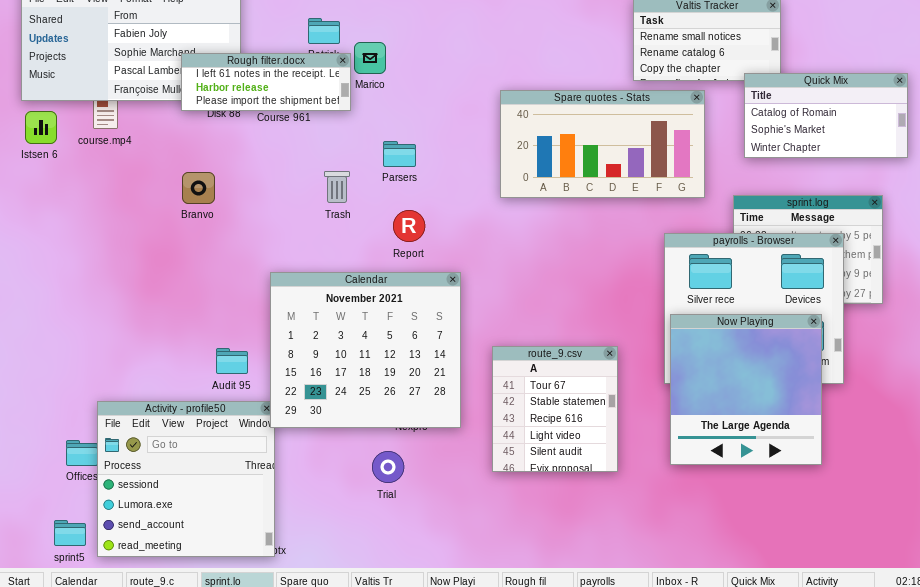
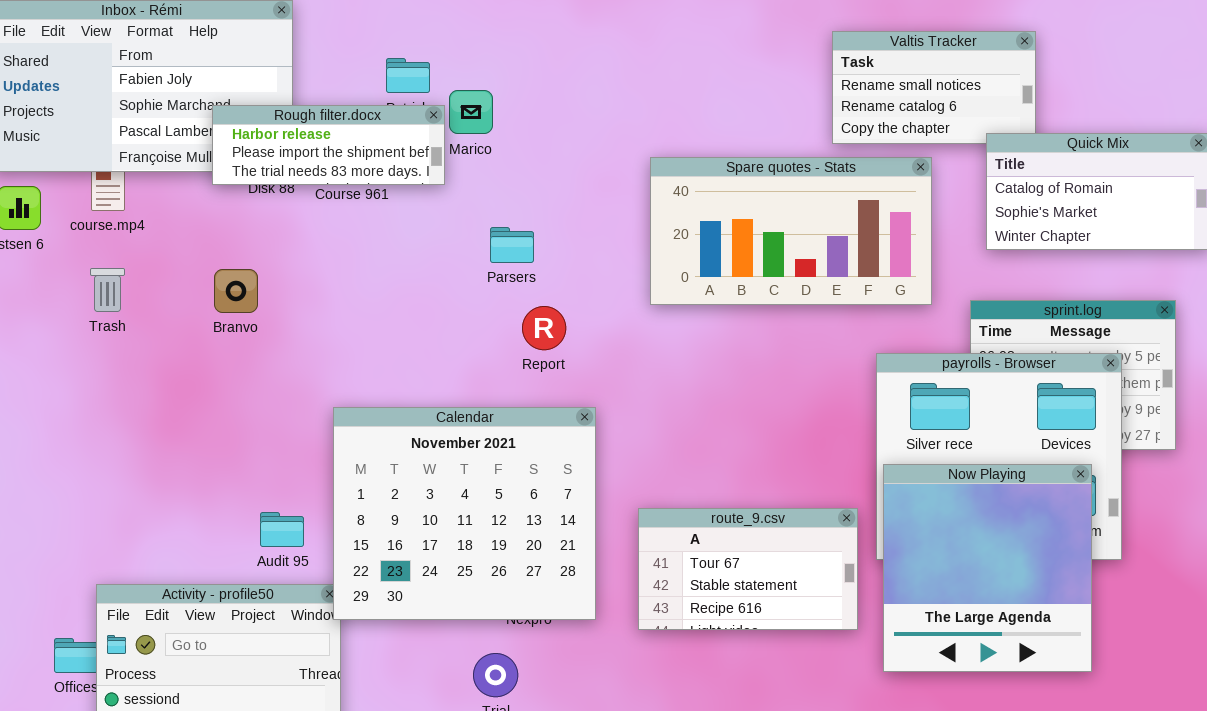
Rough filter.docx: [181,53,351,111] -> [212,105,445,185], scrolled down 1 row
Trash: [324,171,350,203] -> [90,268,125,312], moved
Report: [393,210,425,242] -> [522,306,566,350], moved
route_9.csv: [492,346,618,472] -> [638,508,858,630], resized

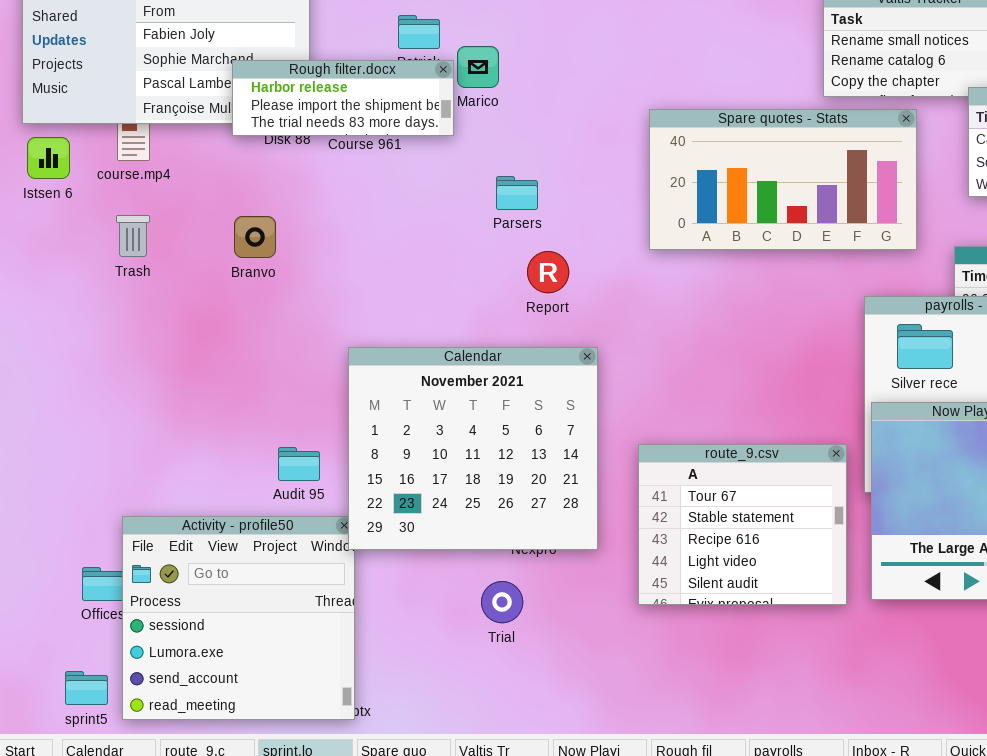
route_9.csv: [638,508,858,630] -> [638,444,847,605], resized

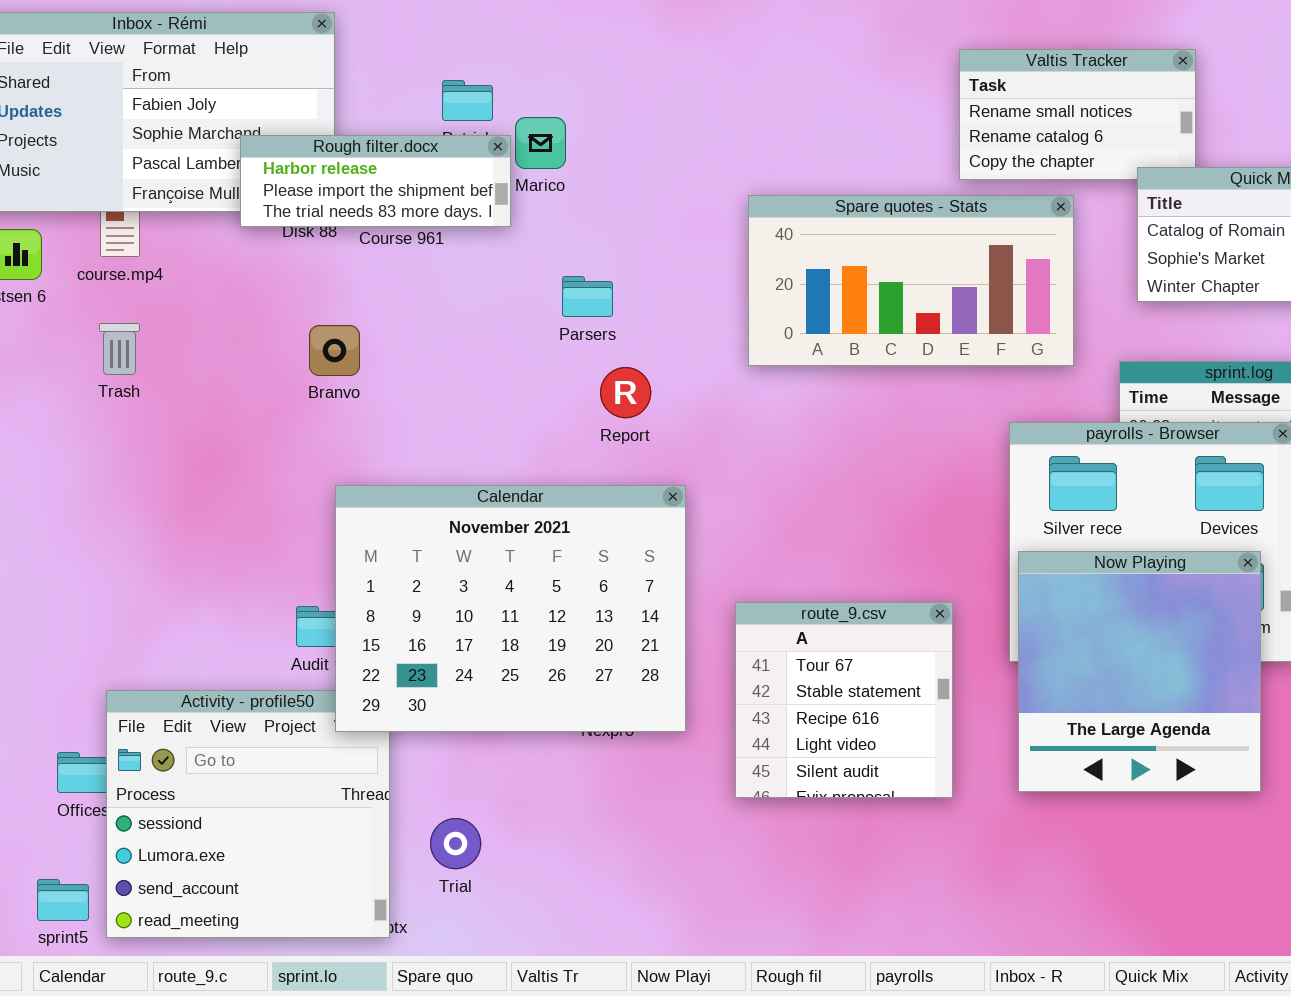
Branvo: [234,216,276,258] -> [309,325,360,376], moved
Calendar: [348,347,598,550] -> [335,485,686,732], resized
route_9.csv: [638,444,847,605] -> [735,602,953,798], resized
Trial: [481,581,523,623] -> [430,818,481,869], moved

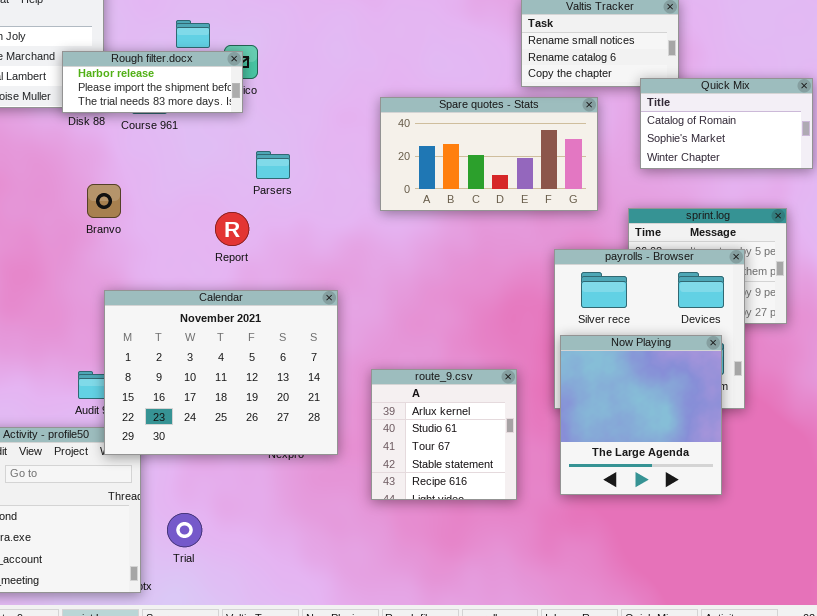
Rough filter.docx: [240,135,511,227] -> [62,51,243,113], moved
Report: [600,367,651,418] -> [215,212,249,246], moved
route_9.csv: [735,602,953,798] -> [371,369,517,500], scrolled up 2 rows

